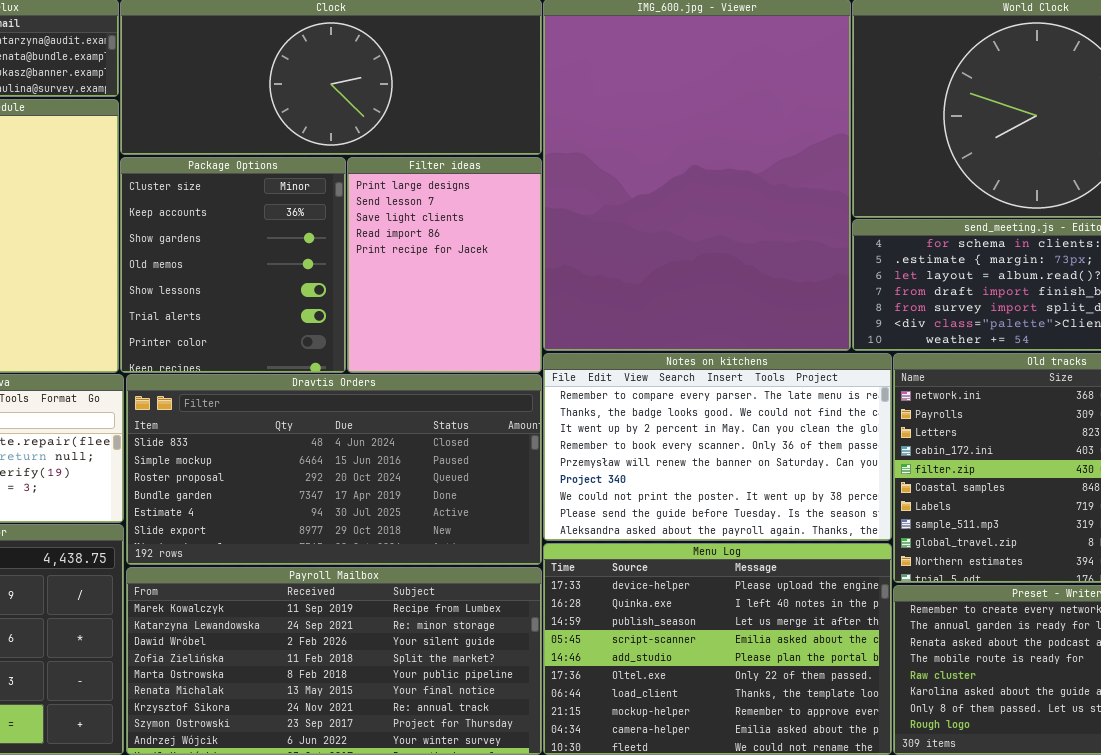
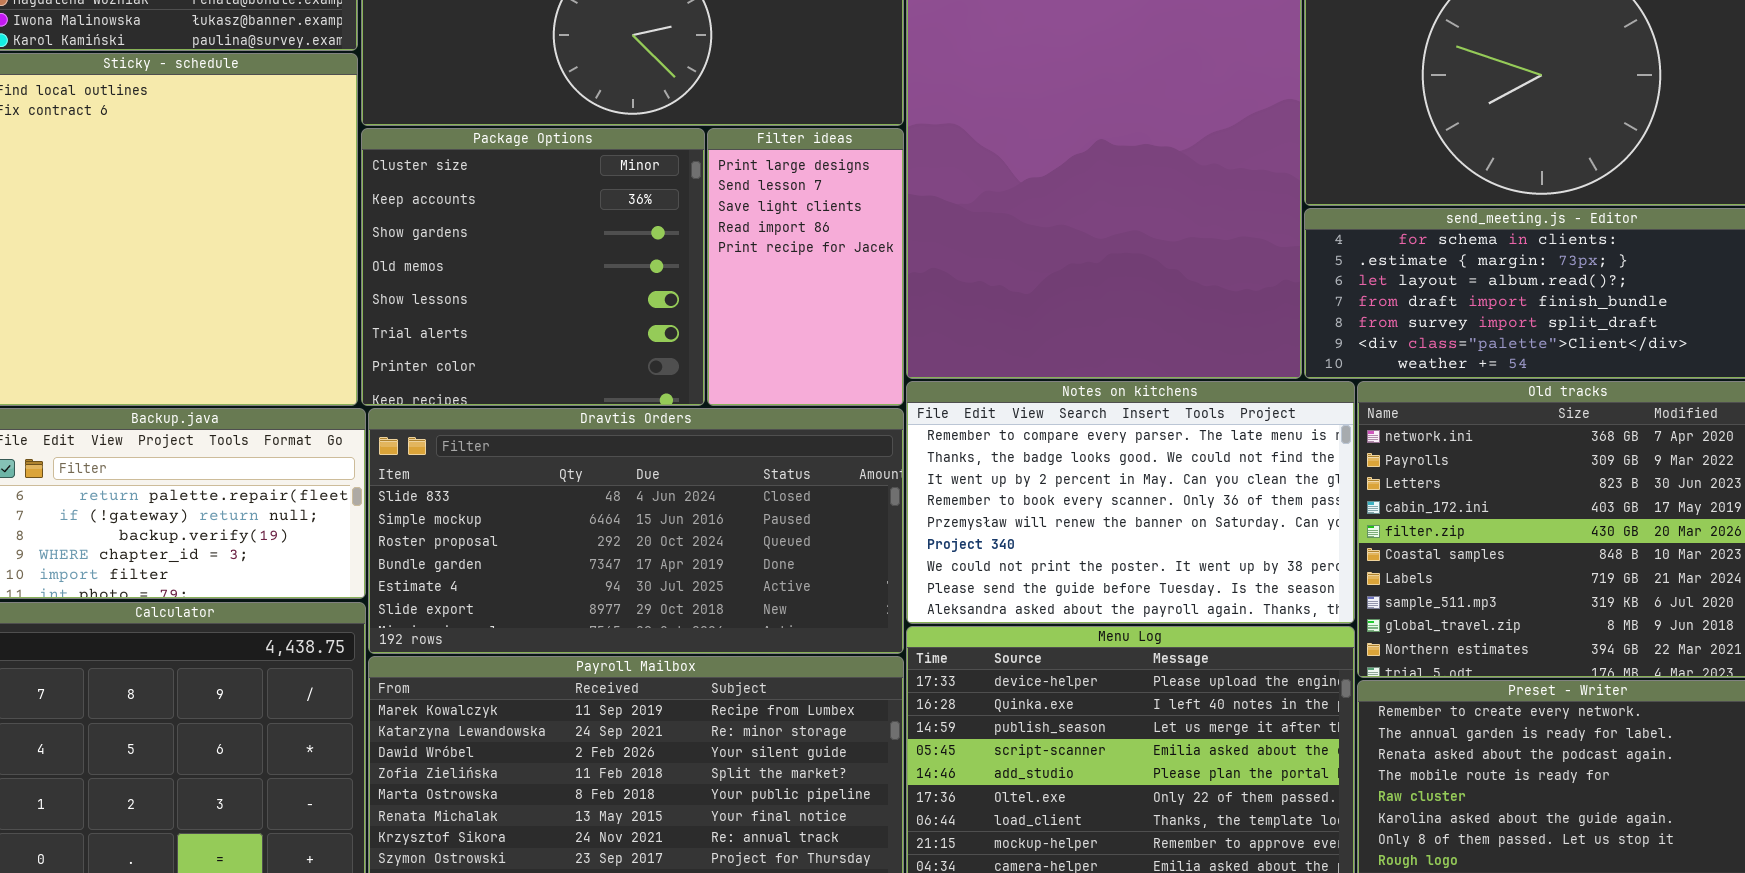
Package Options: [120,157,346,373] -> [361,128,705,406], resized
Filter ideas: [347,157,542,373] -> [707,128,904,406], resized

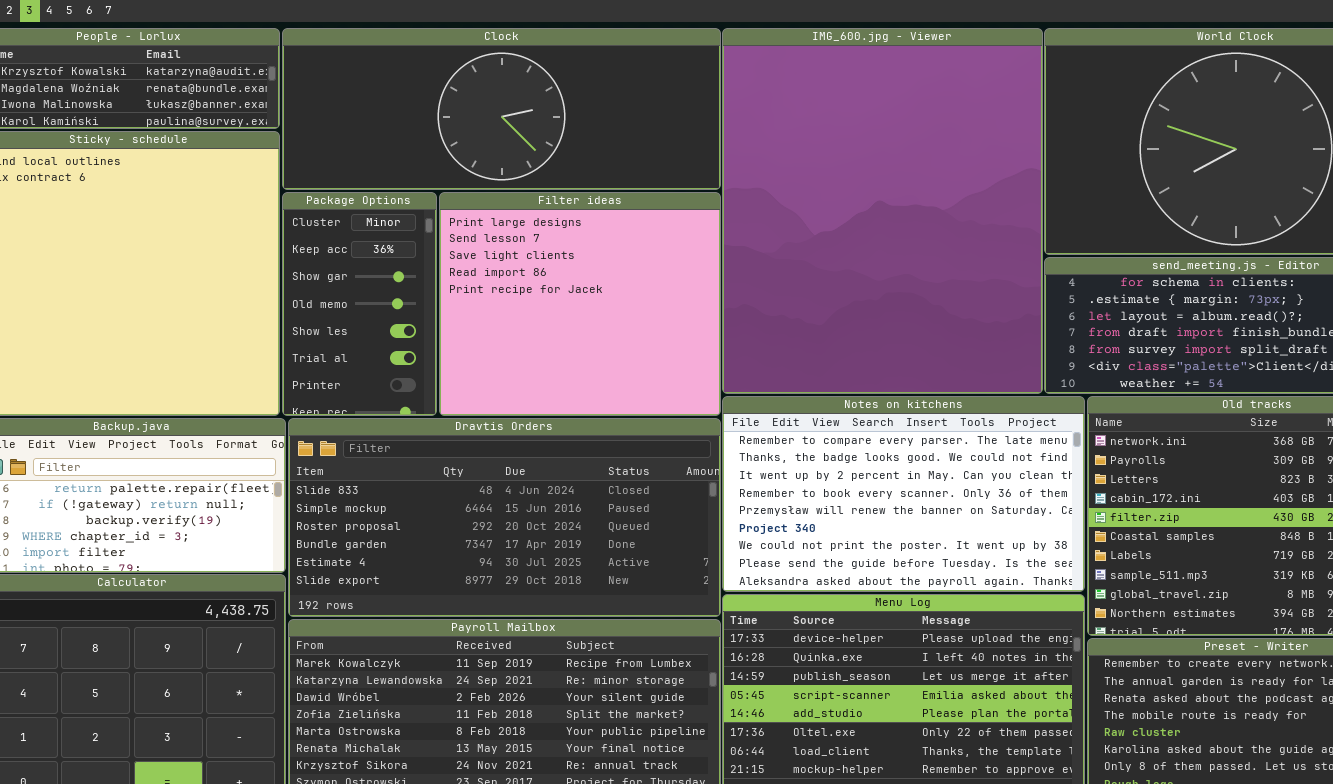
Package Options: [361,128,705,406] -> [282,192,437,416], resized
Filter ideas: [707,128,904,406] -> [439,192,721,416], resized

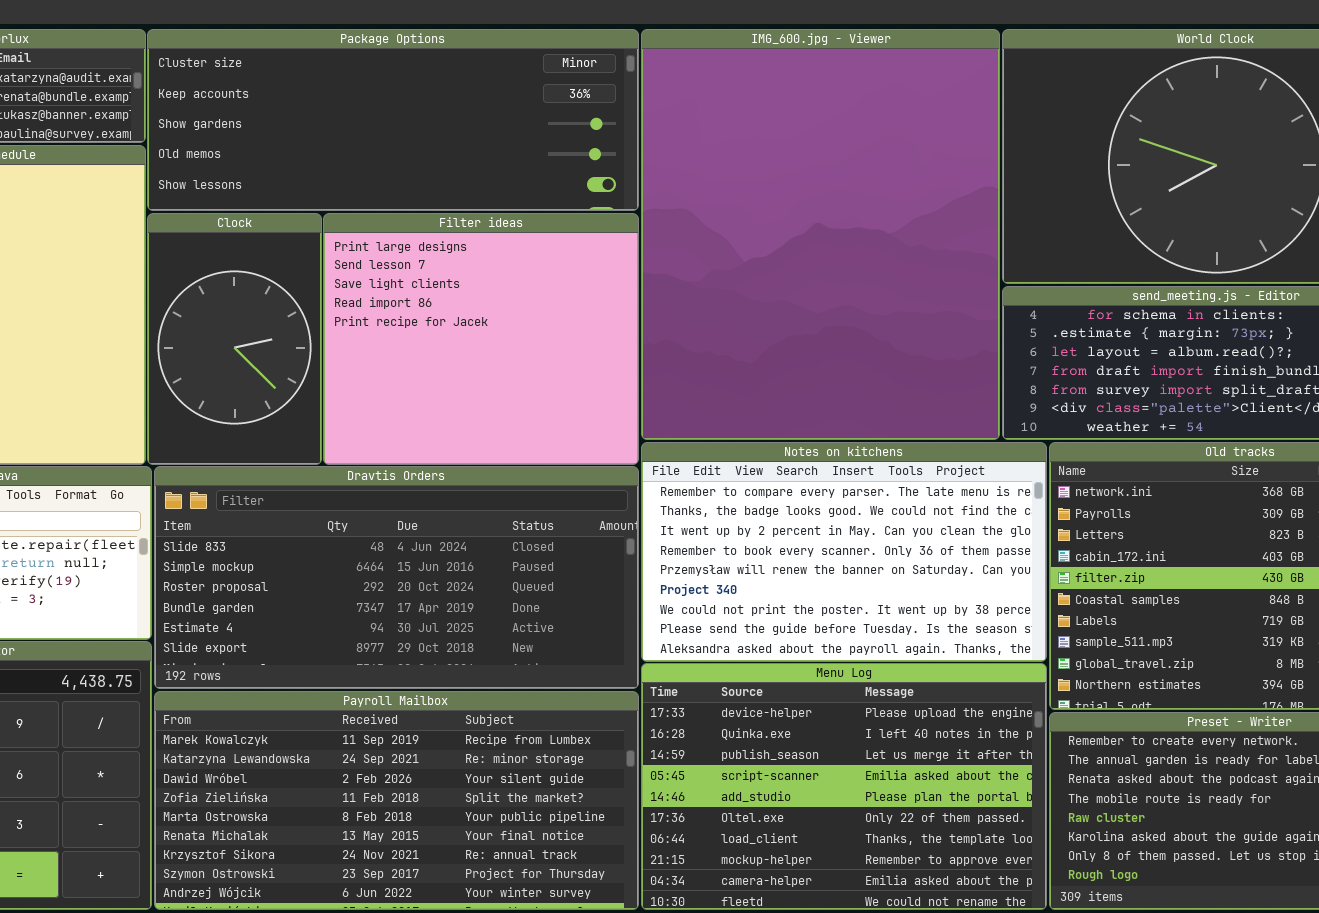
Clock: [282,28,721,190] -> [147,213,322,465], moved, resized
Package Options: [282,192,437,416] -> [147,29,639,211], moved, resized

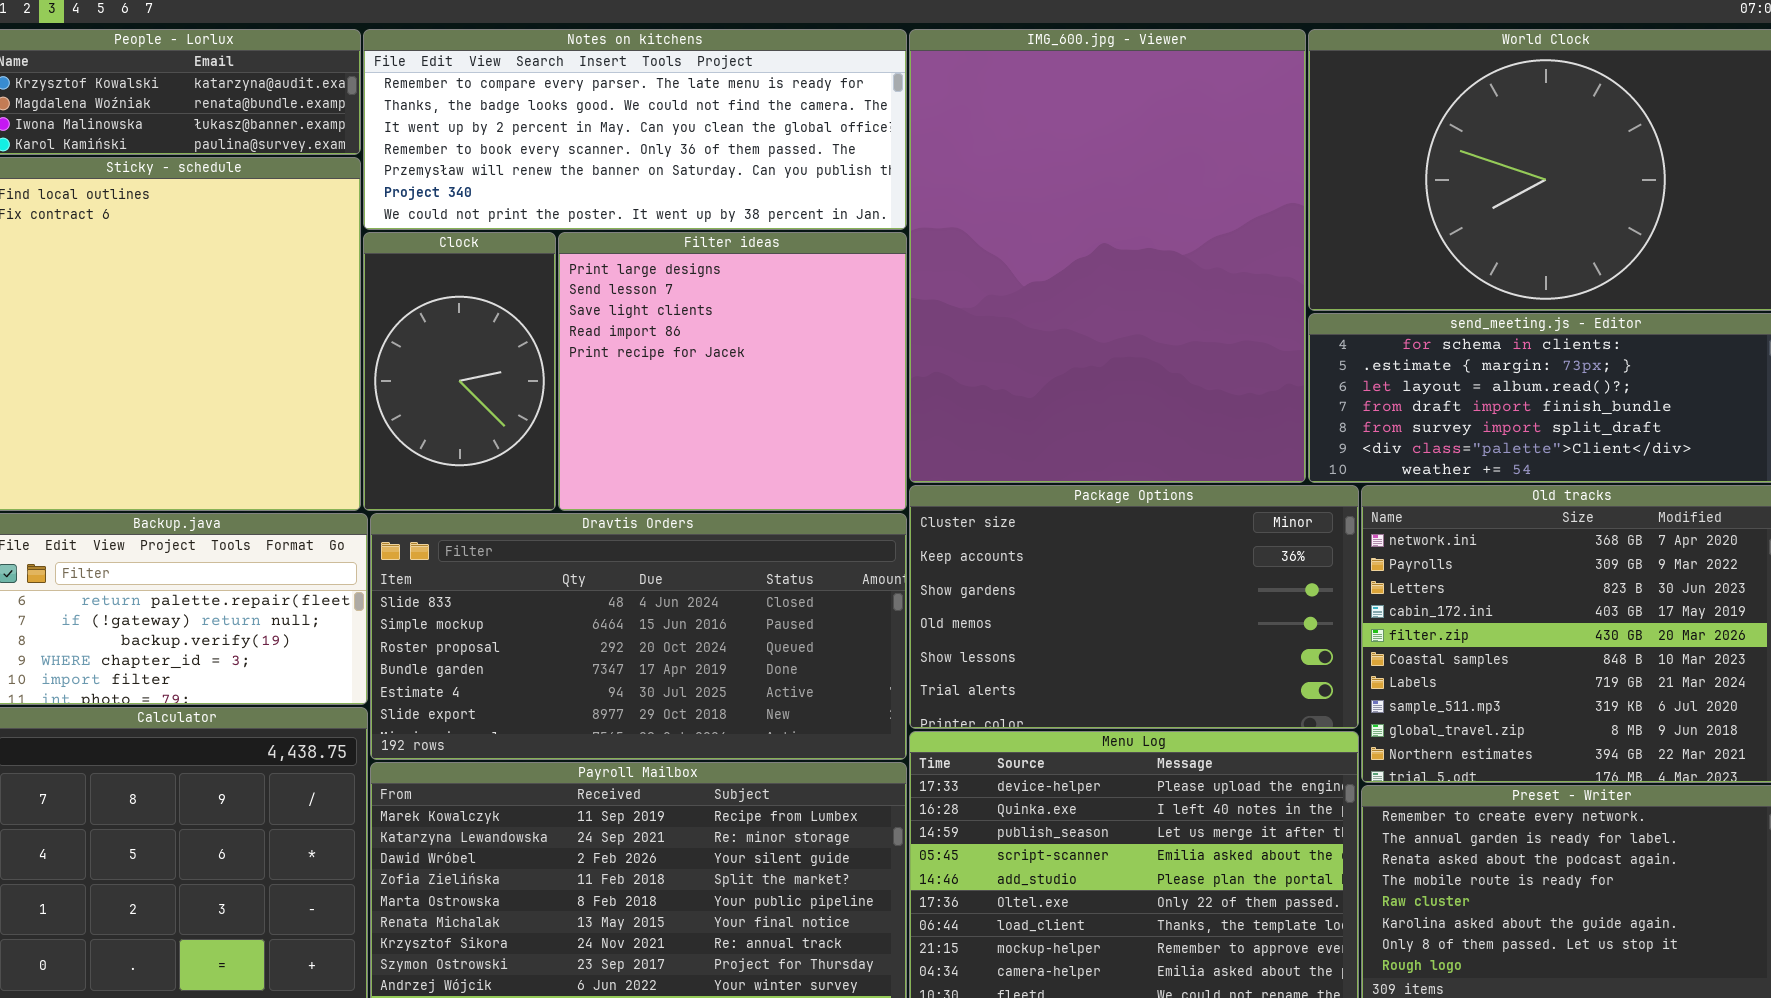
Package Options: [147,29,639,211] -> [909,485,1359,729], moved, resized
Notes on kitchens: [641,442,1047,662] -> [363,29,907,230], moved, resized

